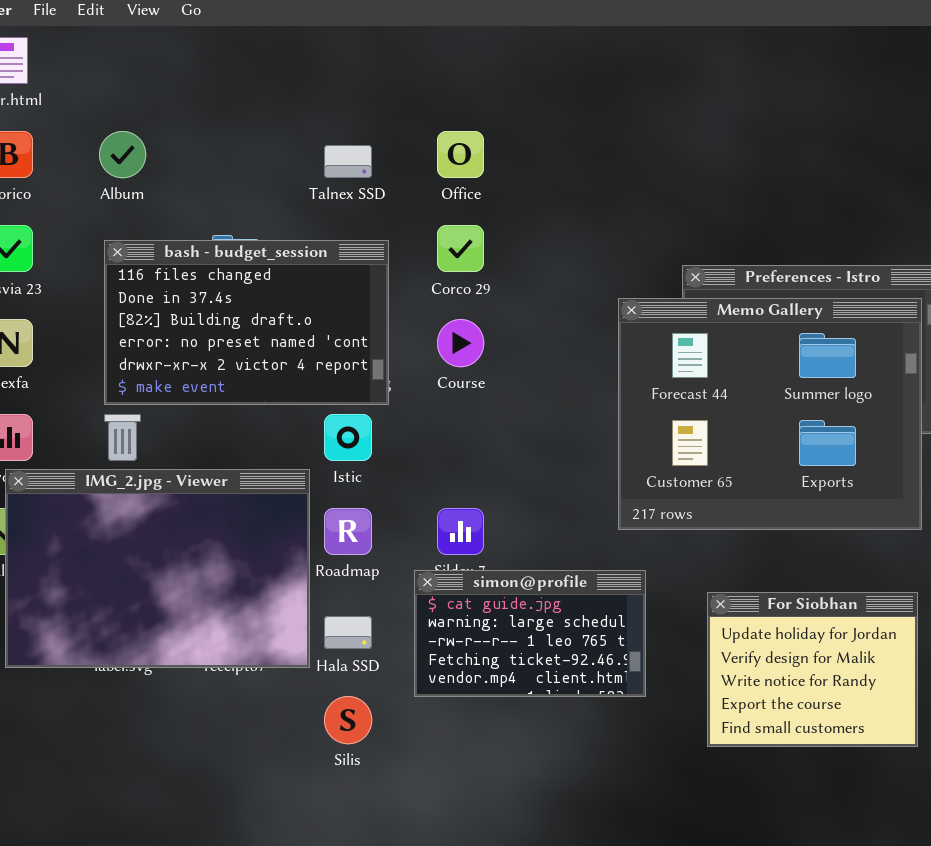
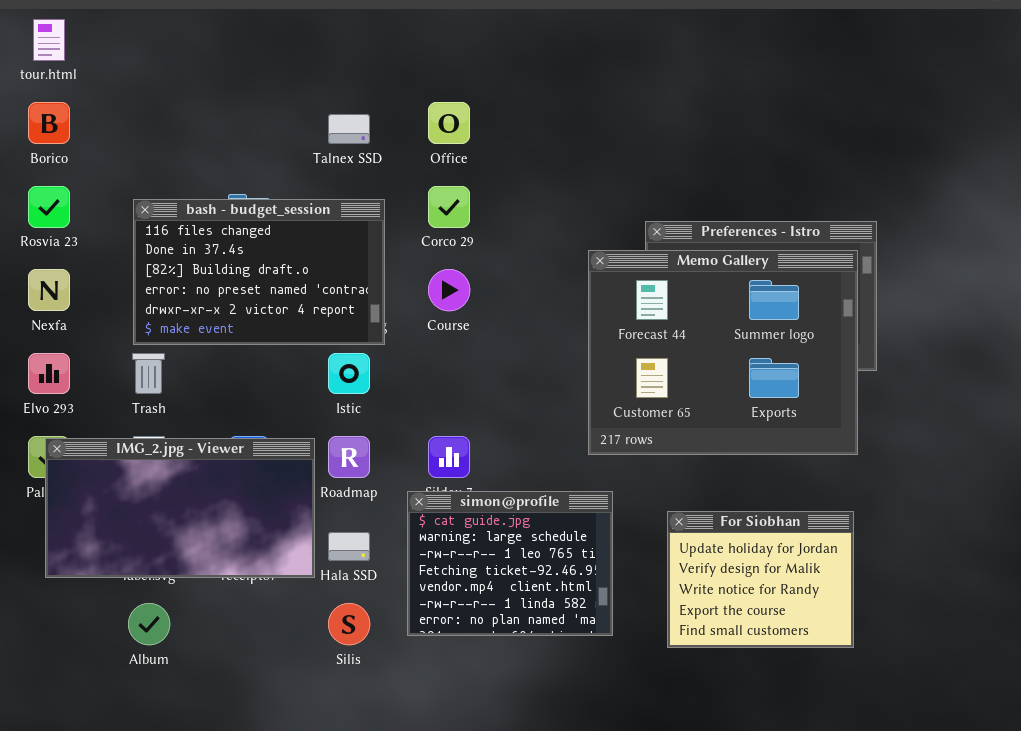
Album: [99,131,146,178] -> [128,603,170,645], moved
IMG_2.jpg - Viewer: [5,469,310,668] -> [45,438,315,578], resized
simon@profile: [414,570,646,697] -> [407,491,613,636], resized

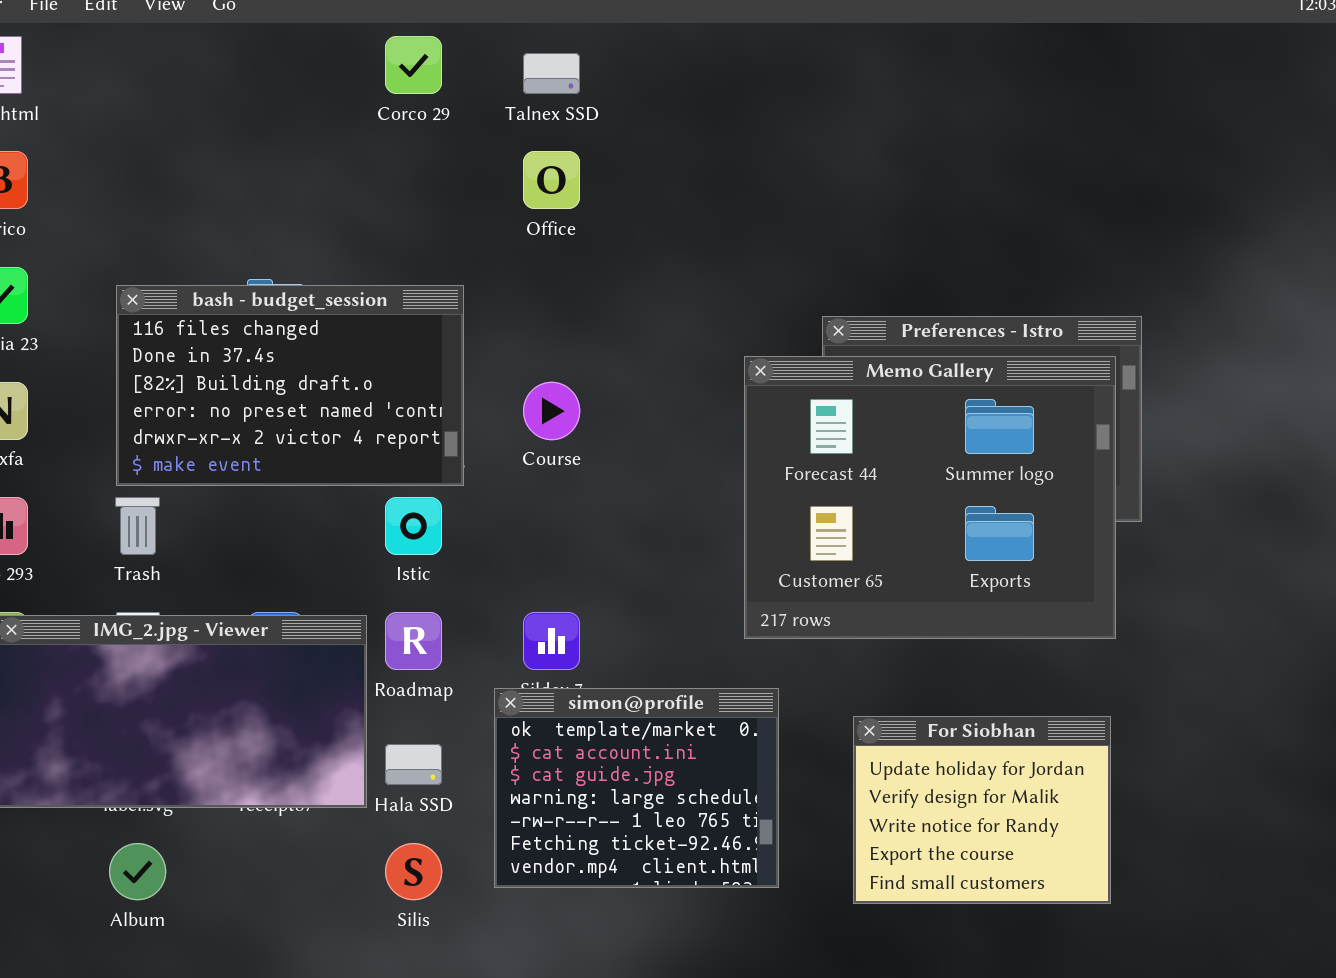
Talnex SSD: [328,114,370,144] -> [523,53,580,94], moved
Corco 29: [428,186,470,228] -> [385,36,442,94], moved
simon@profile: [407,491,613,636] -> [494,688,779,888], scrolled up 2 rows

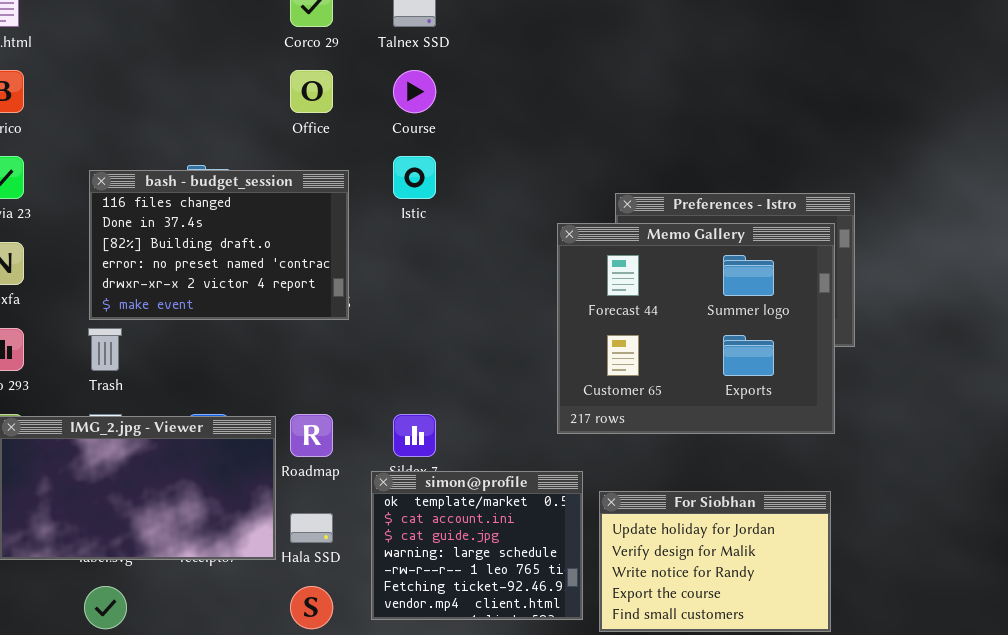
Office: [523,151,580,209] -> [290,70,333,113], moved
Course: [523,382,580,440] -> [393,70,436,113], moved
Istic: [385,497,442,555] -> [393,156,436,199], moved
For Siobhan: [853,716,1111,904] -> [599,491,831,632], resized

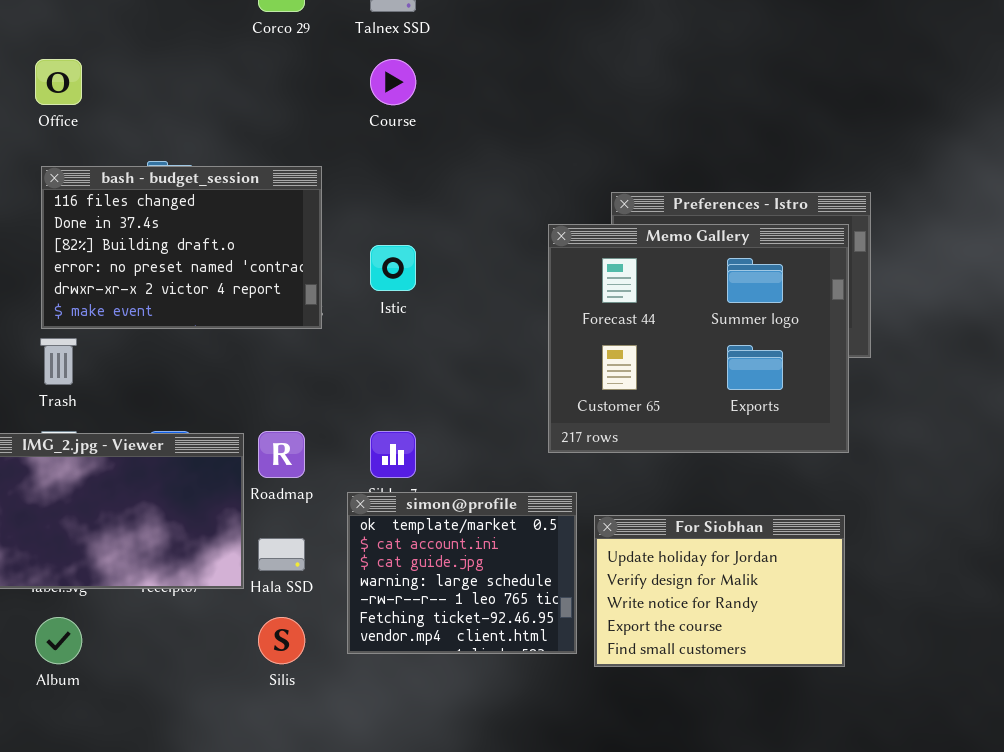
Office: [290,70,333,113] -> [35,59,82,105], moved
Istic: [393,156,436,199] -> [370,245,416,291], moved

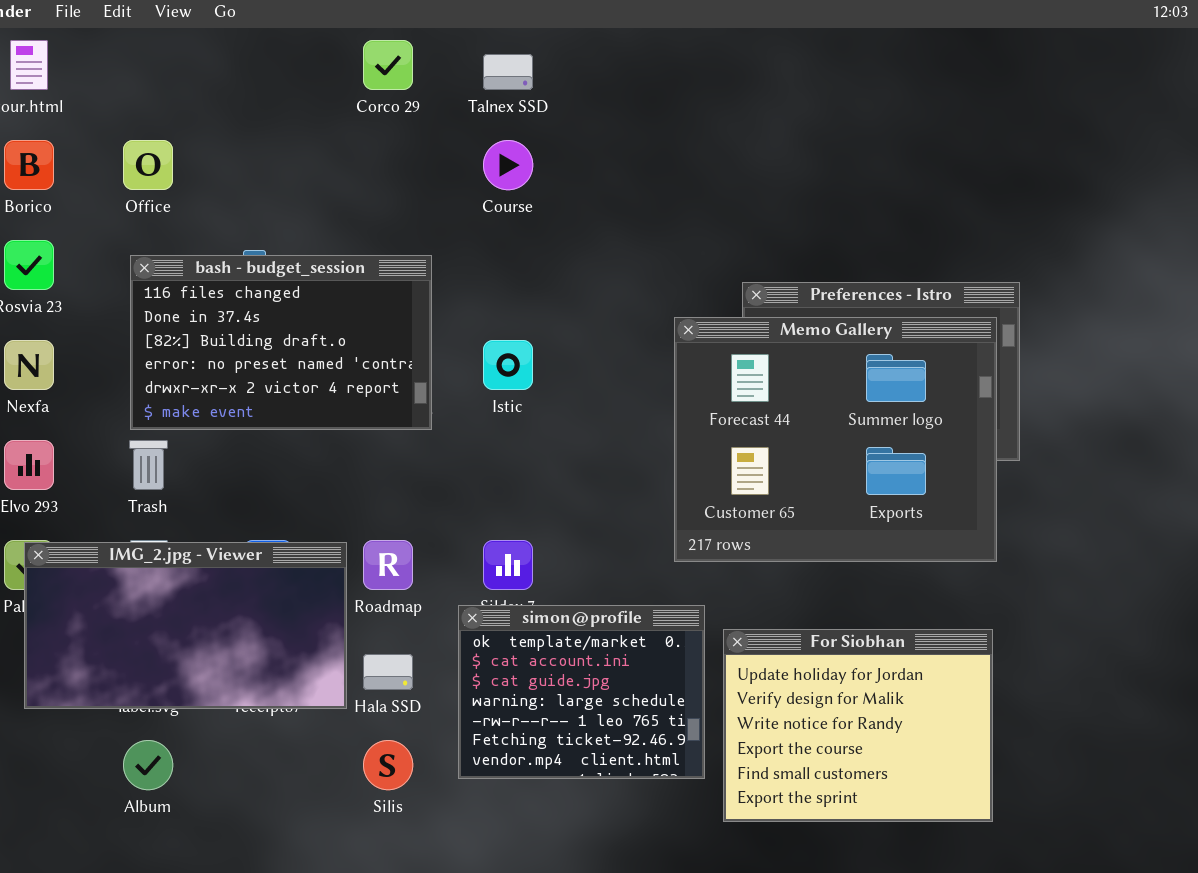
For Siobhan: [594,515,845,667] -> [723,629,993,822], resized

